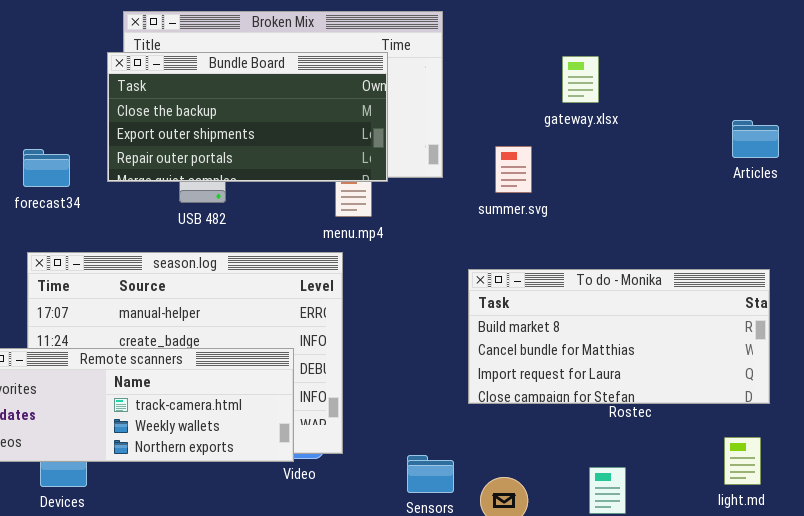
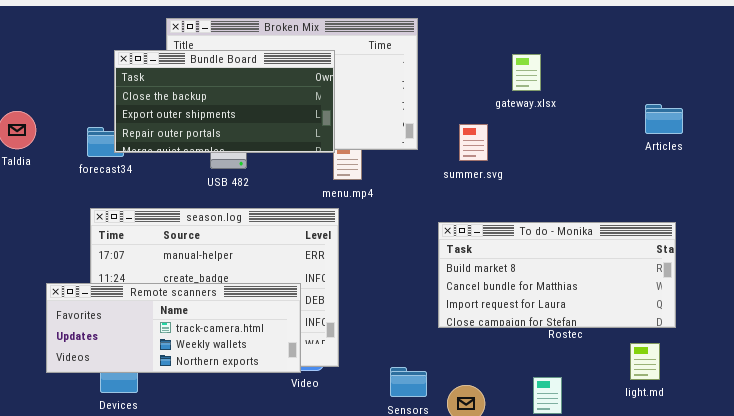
Bundle Board: [107,52,388,182] -> [114,50,335,153], moved
light.md: [724,437,761,485] -> [630,343,660,380], moved

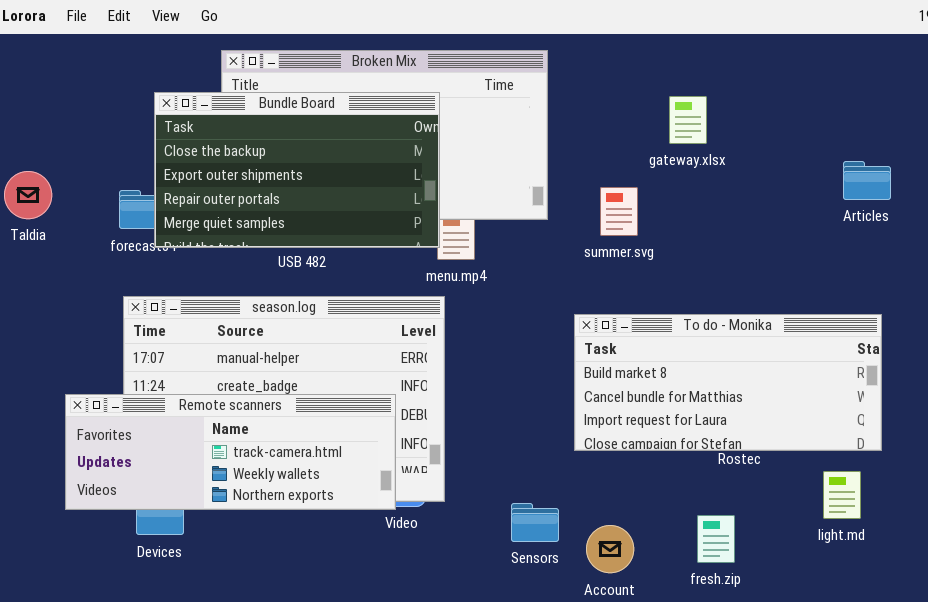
Bundle Board: [114,50,335,153] -> [154,92,440,248], resized

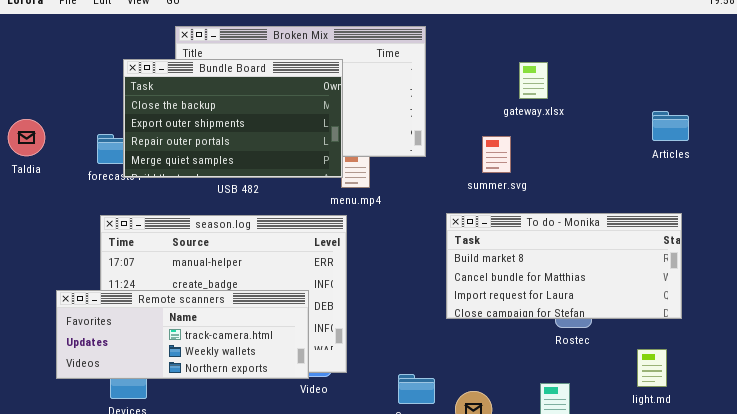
summer.svg: [600,187,638,236] -> [482,136,511,173], moved
To do - Monika: [574,314,882,451] -> [446,213,682,319], moved

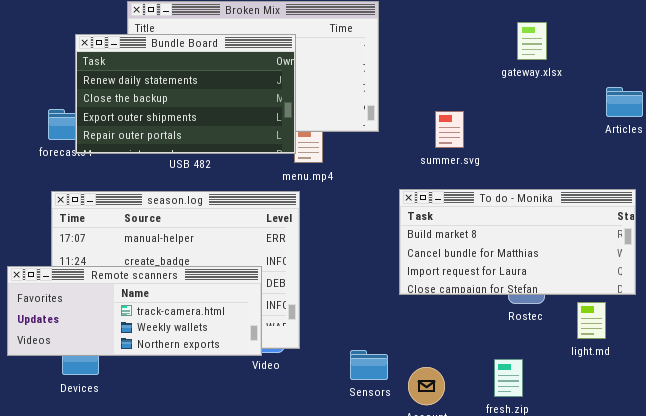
Bundle Board: [123,59,343,178] -> [75,34,296,154], scrolled up 1 row
gateway.xlsx: [519,62,548,99] -> [517,22,547,60], moved
light.md: [637,349,667,387] -> [577,302,606,339], moved

